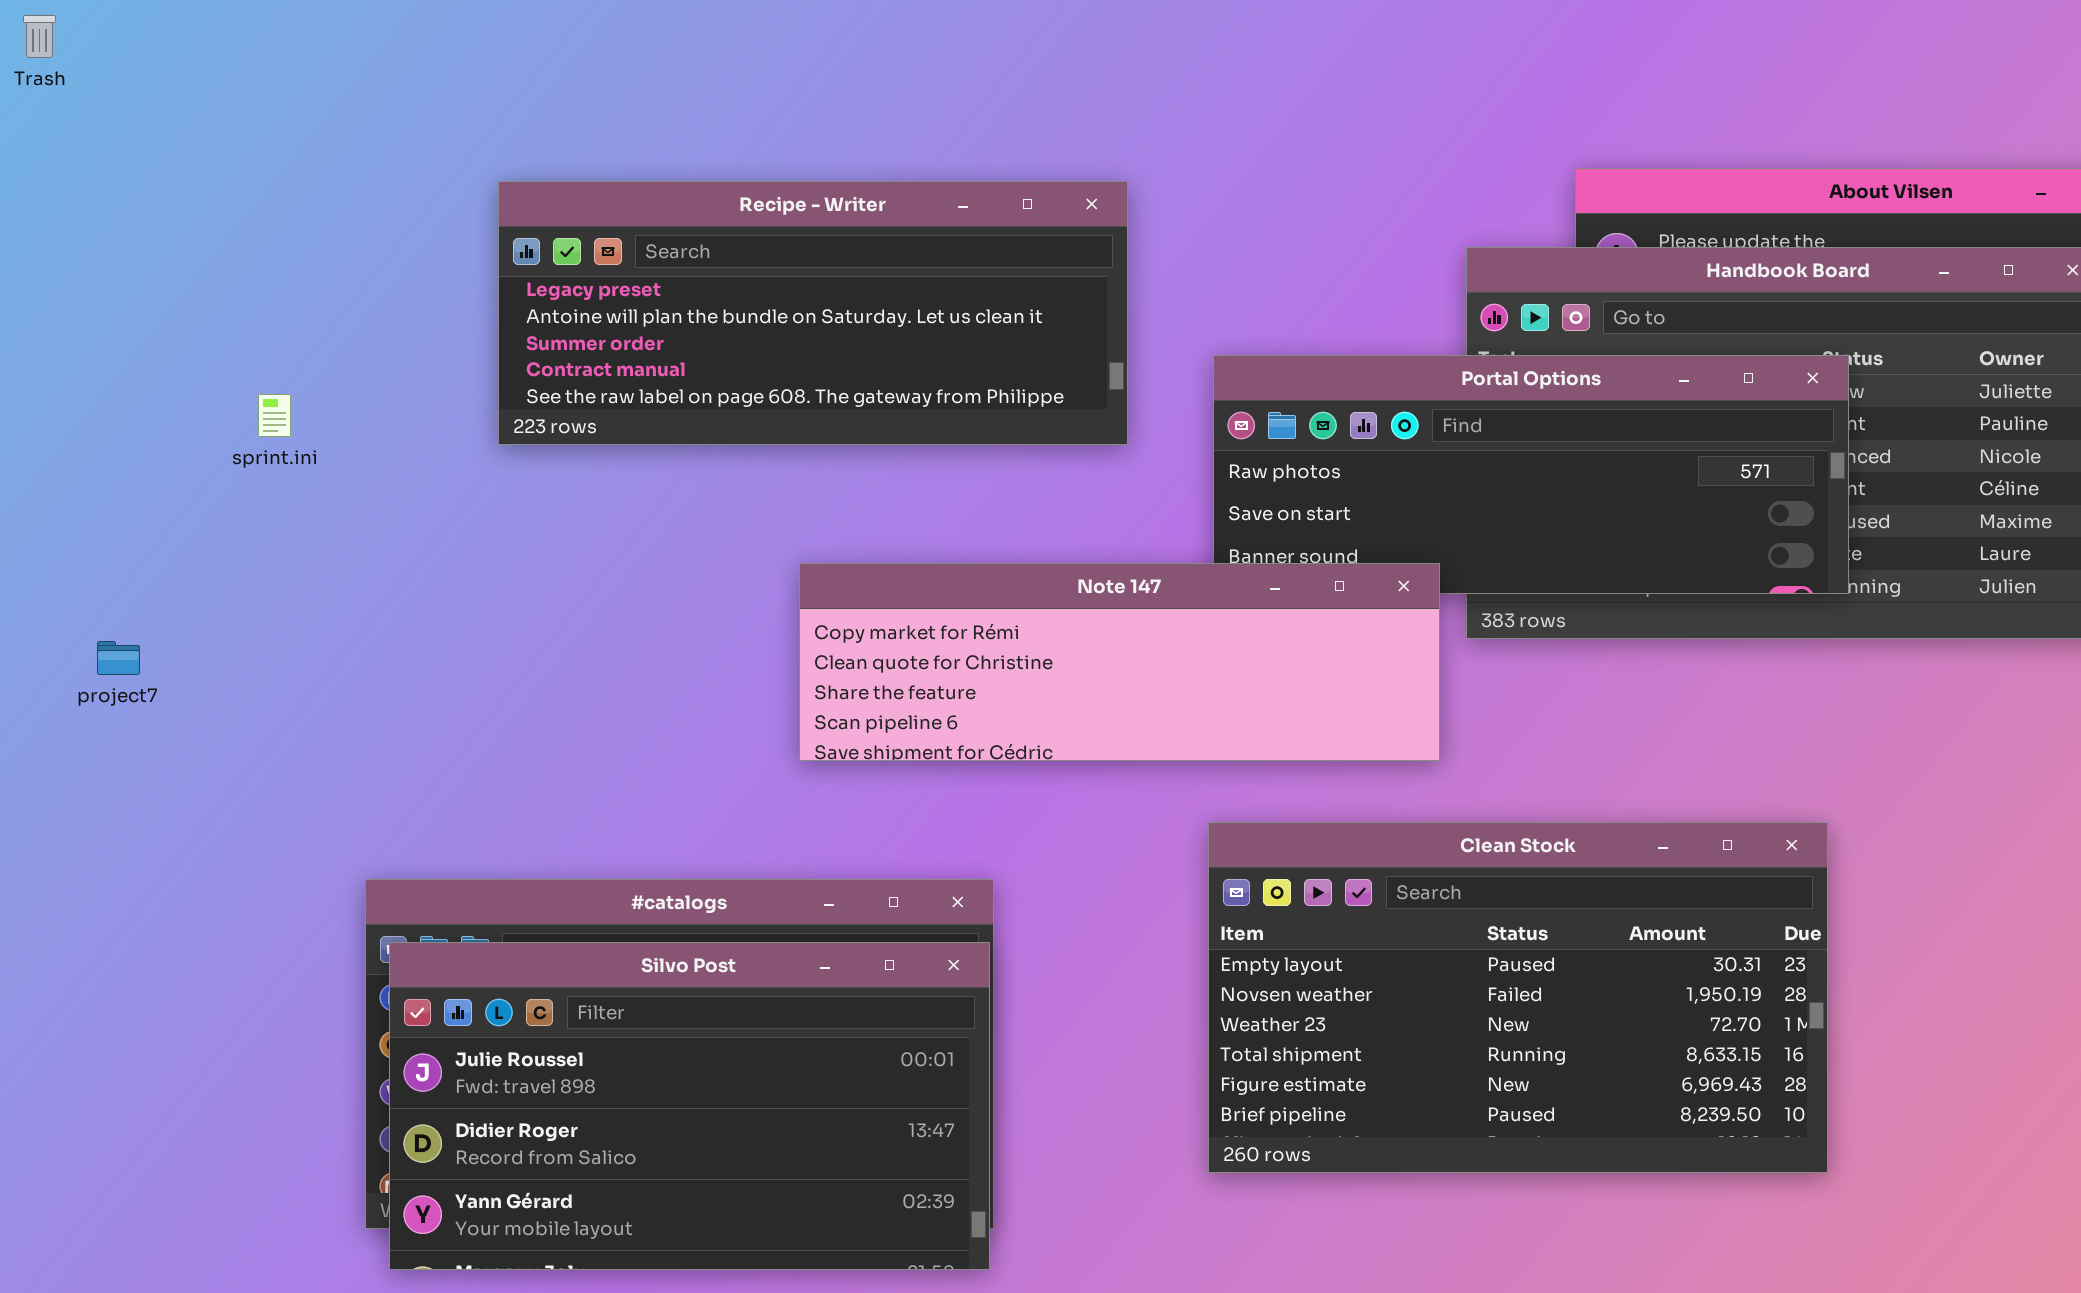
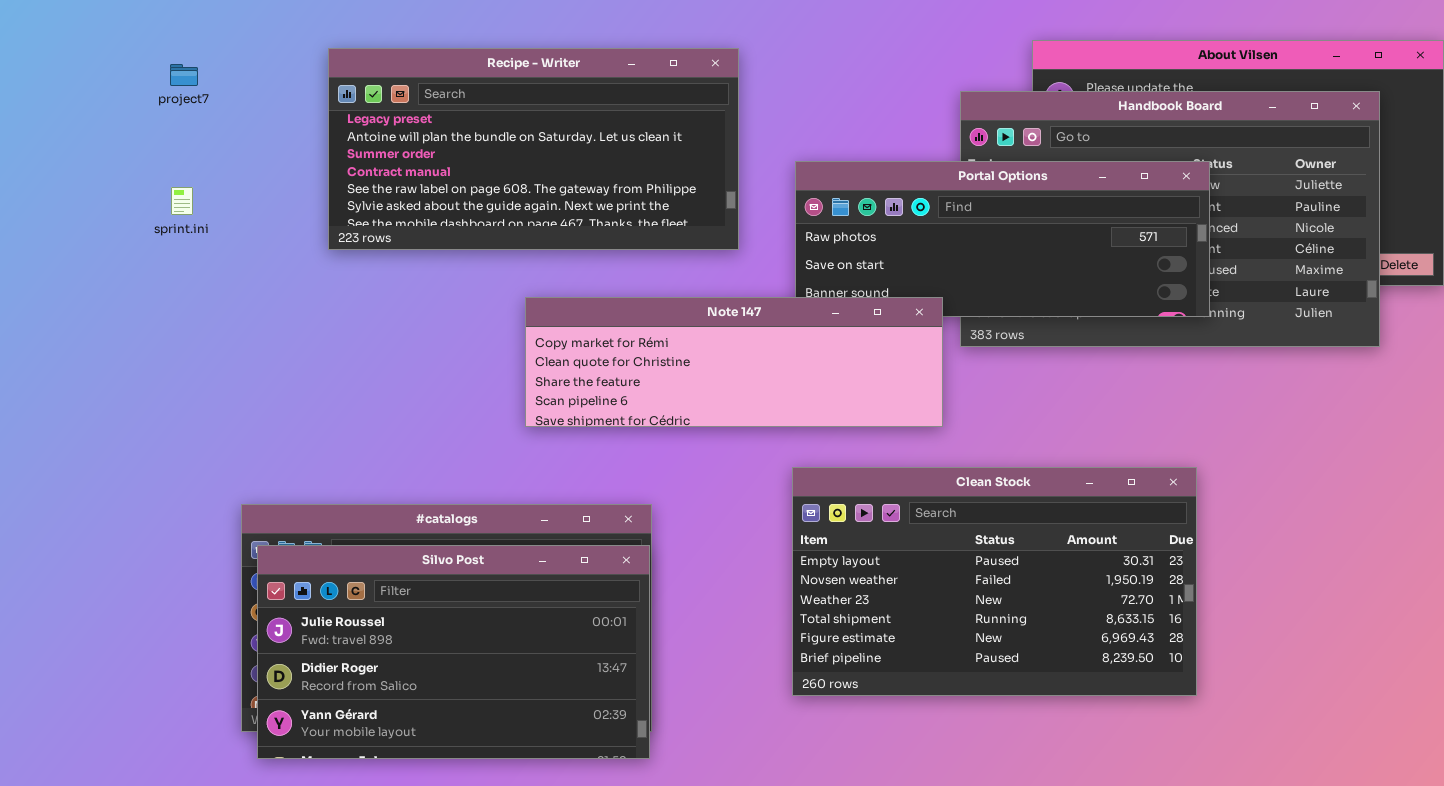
Recipe - Writer: [498,181,1128,445] -> [328,48,739,250], resized
project7: [97,641,140,675] -> [170,64,198,86], moved

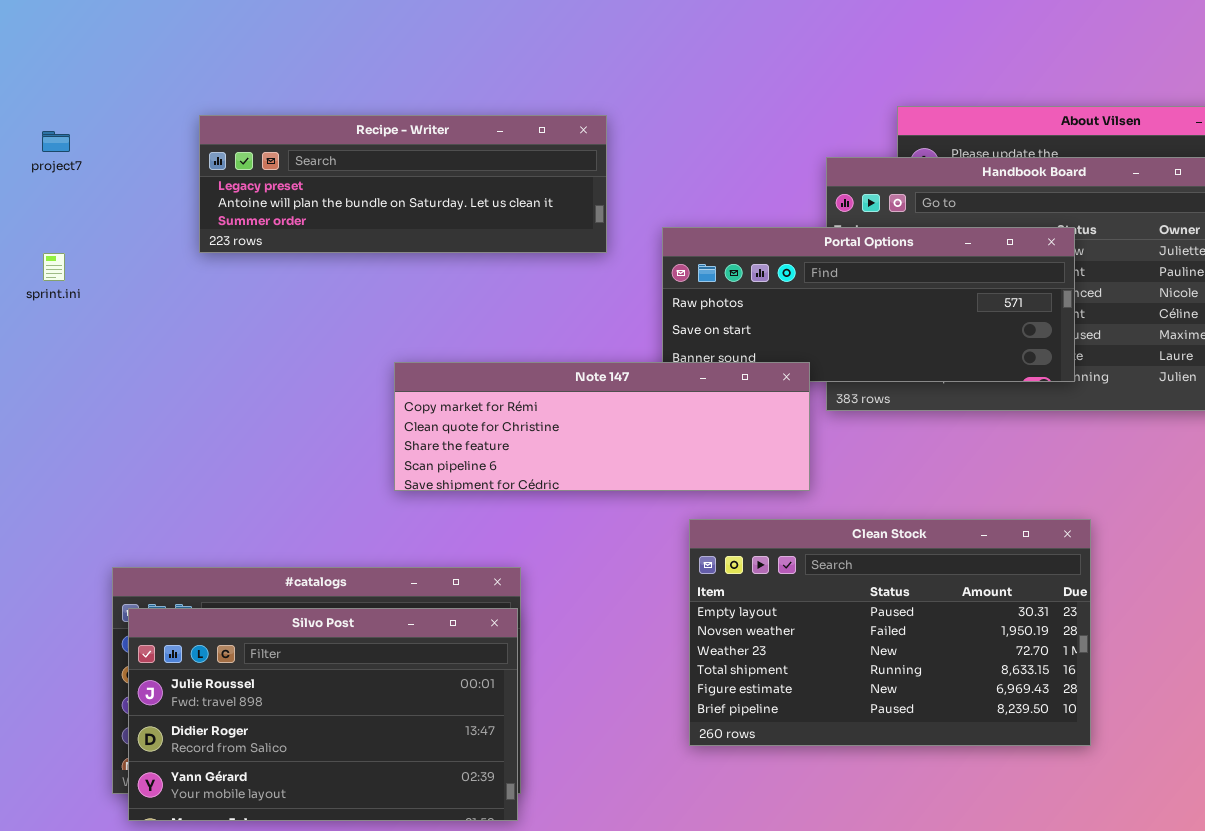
Recipe - Writer: [328,48,739,250] -> [199,115,607,253], resized
Clean Stock: [792,467,1197,696] -> [689,519,1091,746], moved

